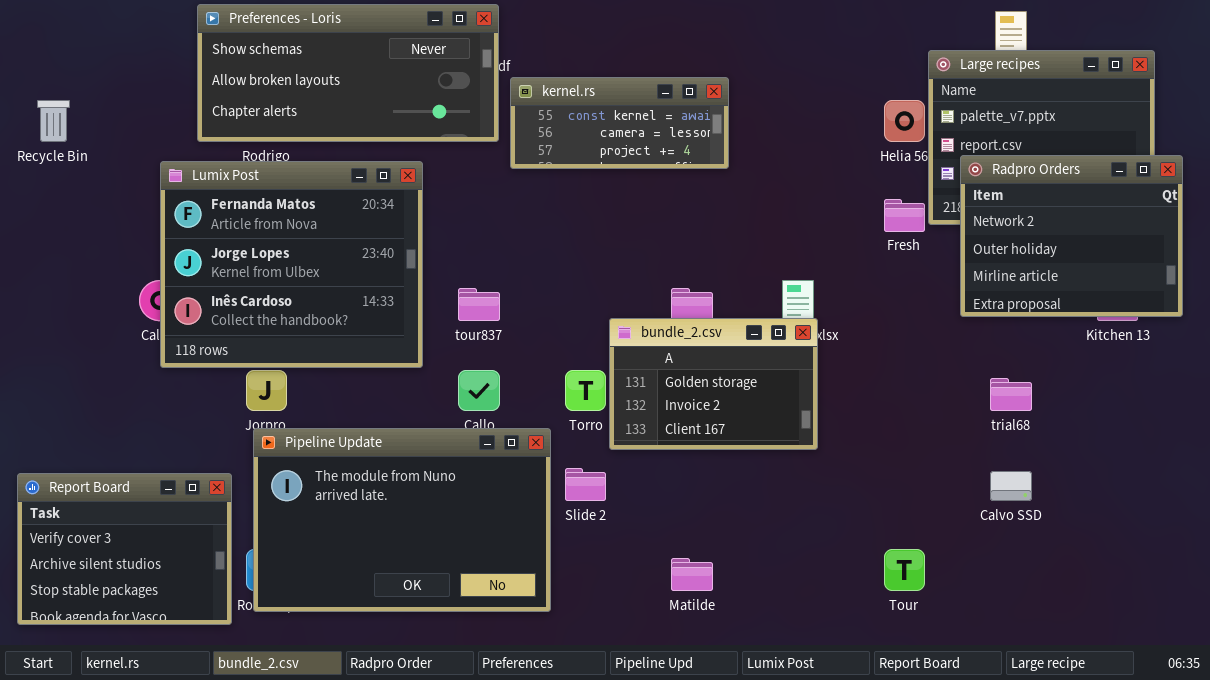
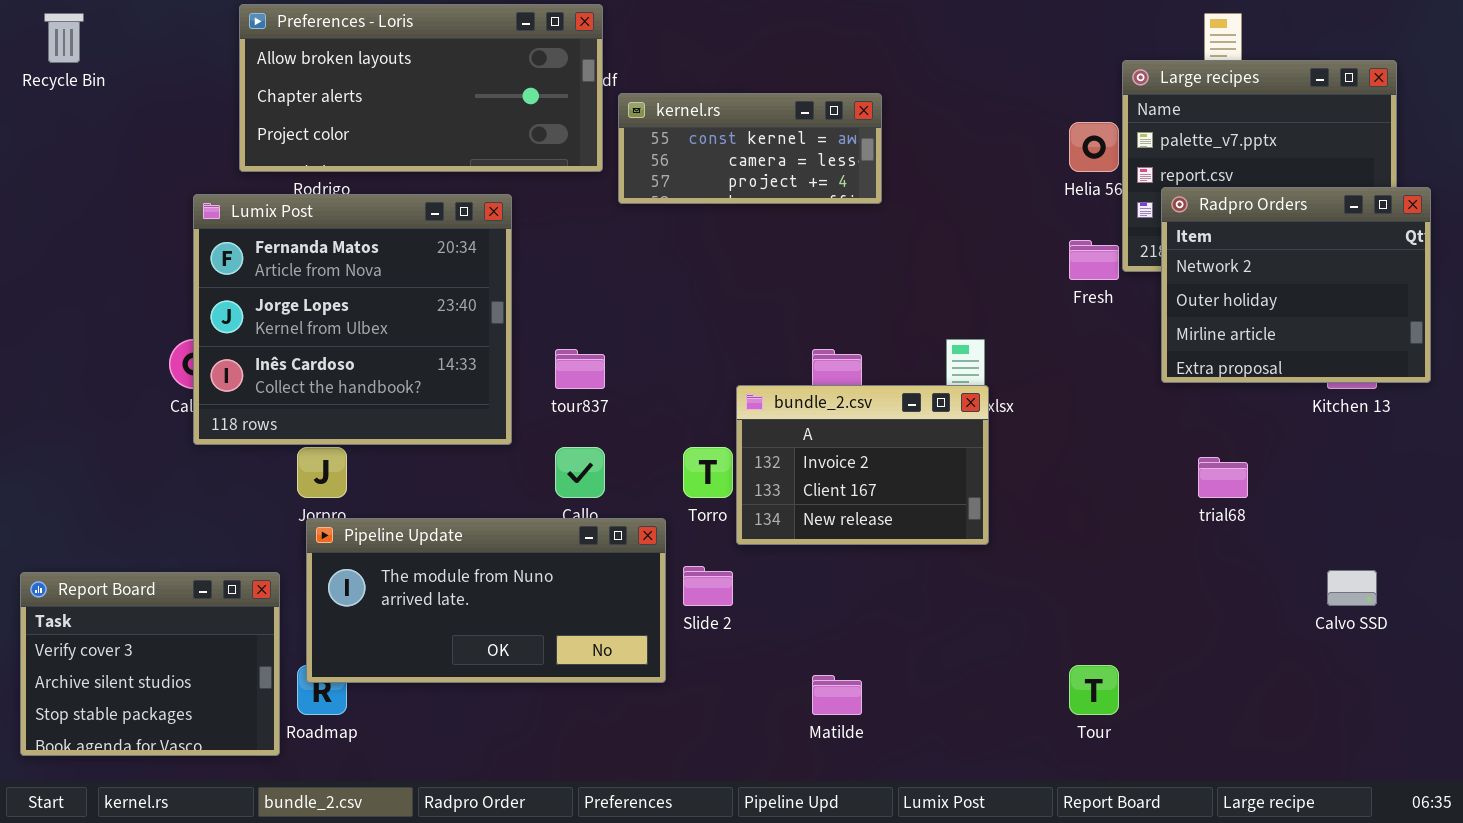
Preferences - Loris: [197,4,499,142] -> [239,4,603,172], scrolled down 1 row
Recycle Bin: [37,100,70,142] -> [44,13,84,63], moved
bundle_2.csv: [609,318,818,450] -> [736,385,989,545], scrolled down 1 row
Pipeline Update: [253,428,551,612] -> [306,518,666,683], resized
Calvo SSD: [990,471,1032,501] -> [1327,570,1377,606], moved

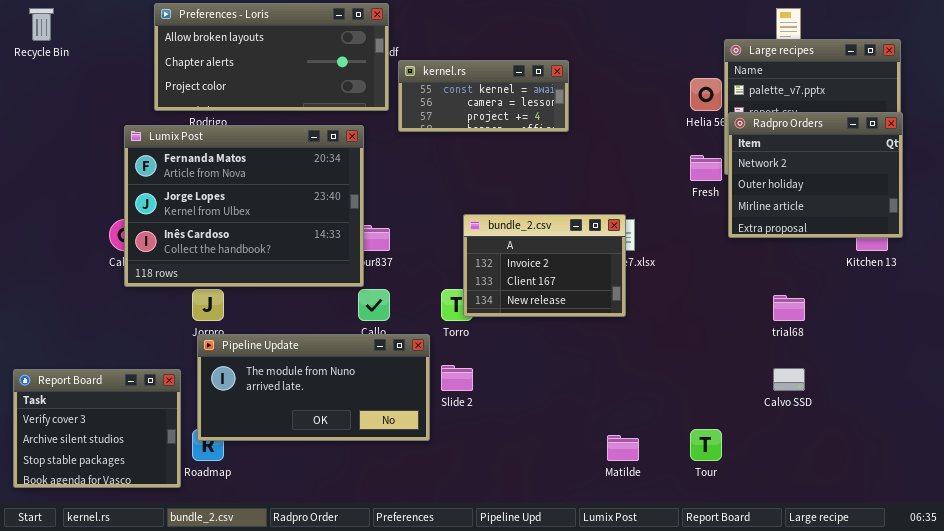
Radpro Orders: [1161,187,1431,383] -> [728,112,903,238], moved
Lumix Post: [193,194,512,445] -> [124,125,364,287], resized
bundle_2.csv: [736,385,989,545] -> [463,214,626,317], moved
Calvo SSD: [1327,570,1377,606] -> [773,368,805,391], moved
Matilde: [812,675,862,715] -> [607,435,639,461], moved

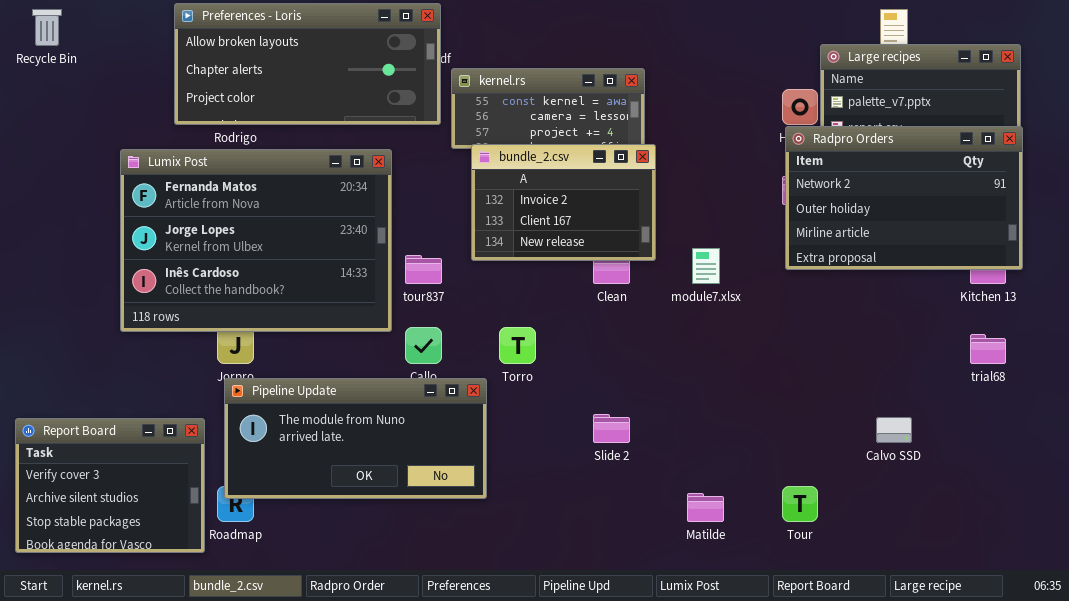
Radpro Orders: [728,112,903,238] -> [785,126,1023,270], resized
Lumix Post: [124,125,364,287] -> [120,149,392,332], moved
bundle_2.csv: [463,214,626,317] -> [471,144,656,261], moved
trial68: [773,295,805,321] -> [970,334,1006,364], moved
Slide 2: [441,365,473,391] -> [593,414,630,443], moved

